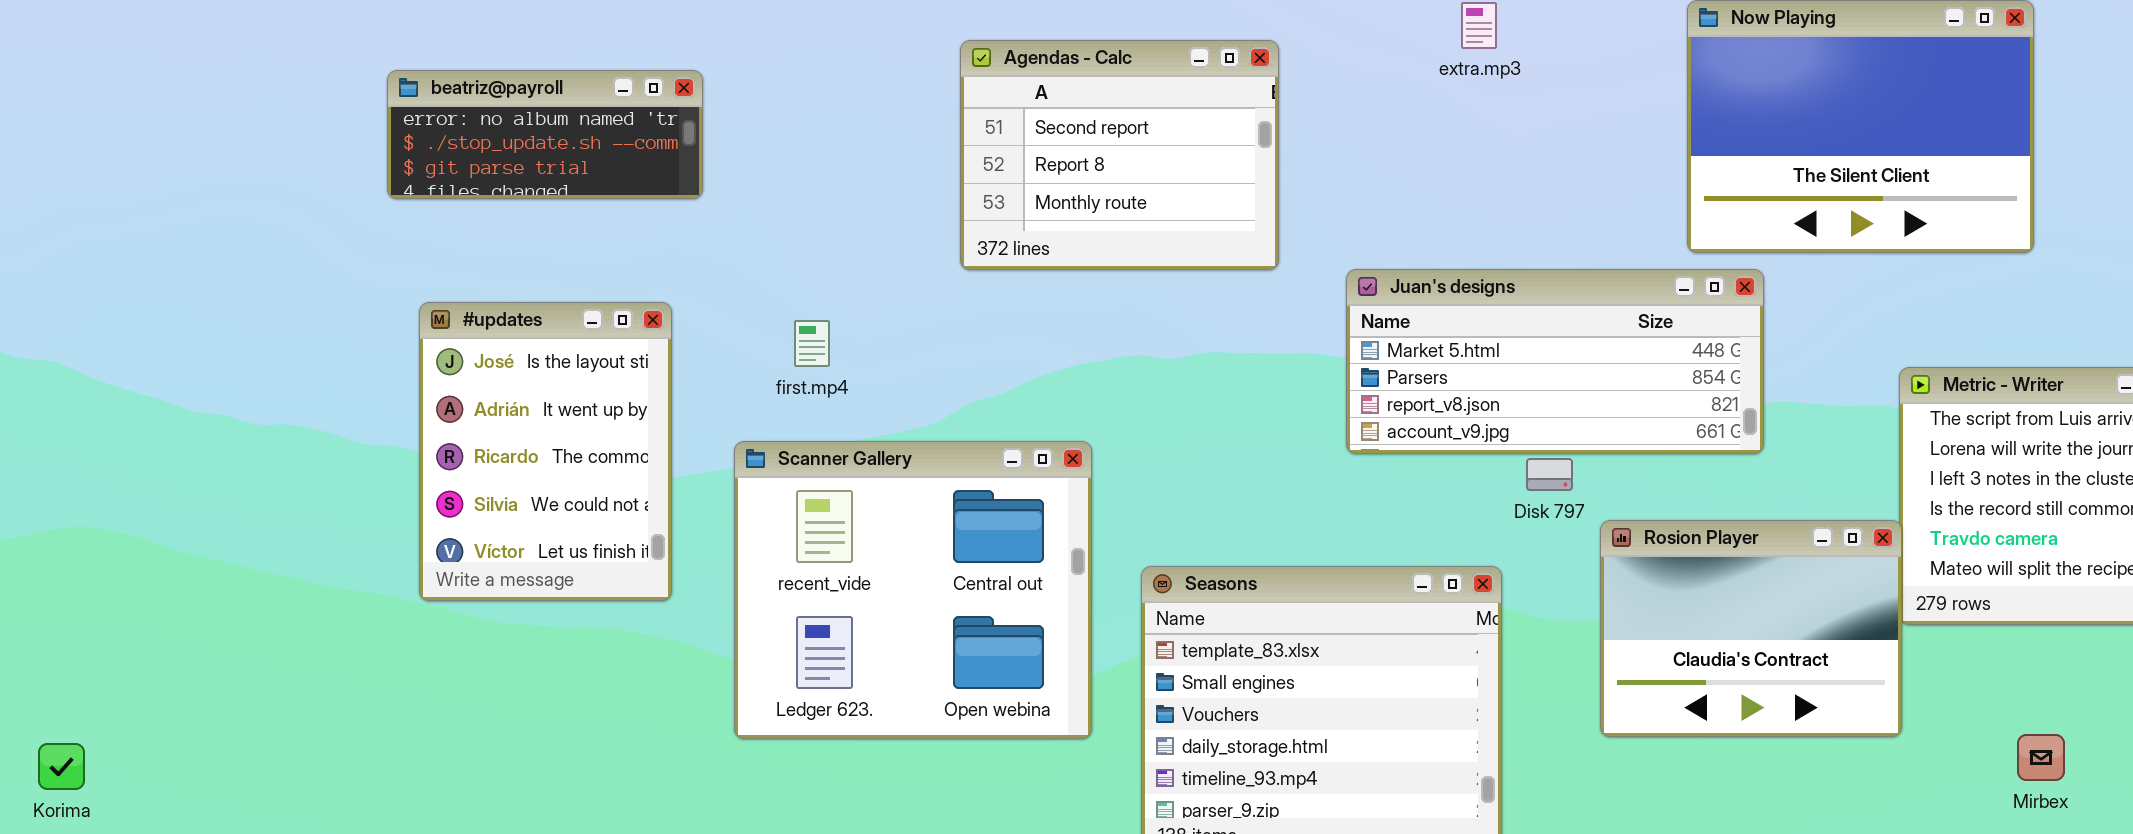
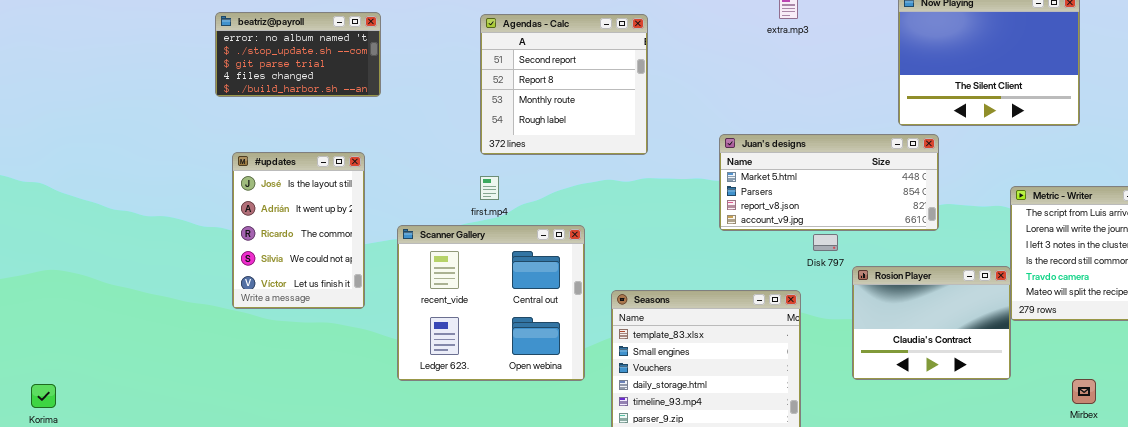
Agendas - Calc: [960,40,1279,270] -> [480,14,648,155], moved, resized
beatriz@payroll: [387,70,703,199] -> [215,12,381,97], resized
first.mp4: [794,320,830,367] -> [480,176,499,200], moved

